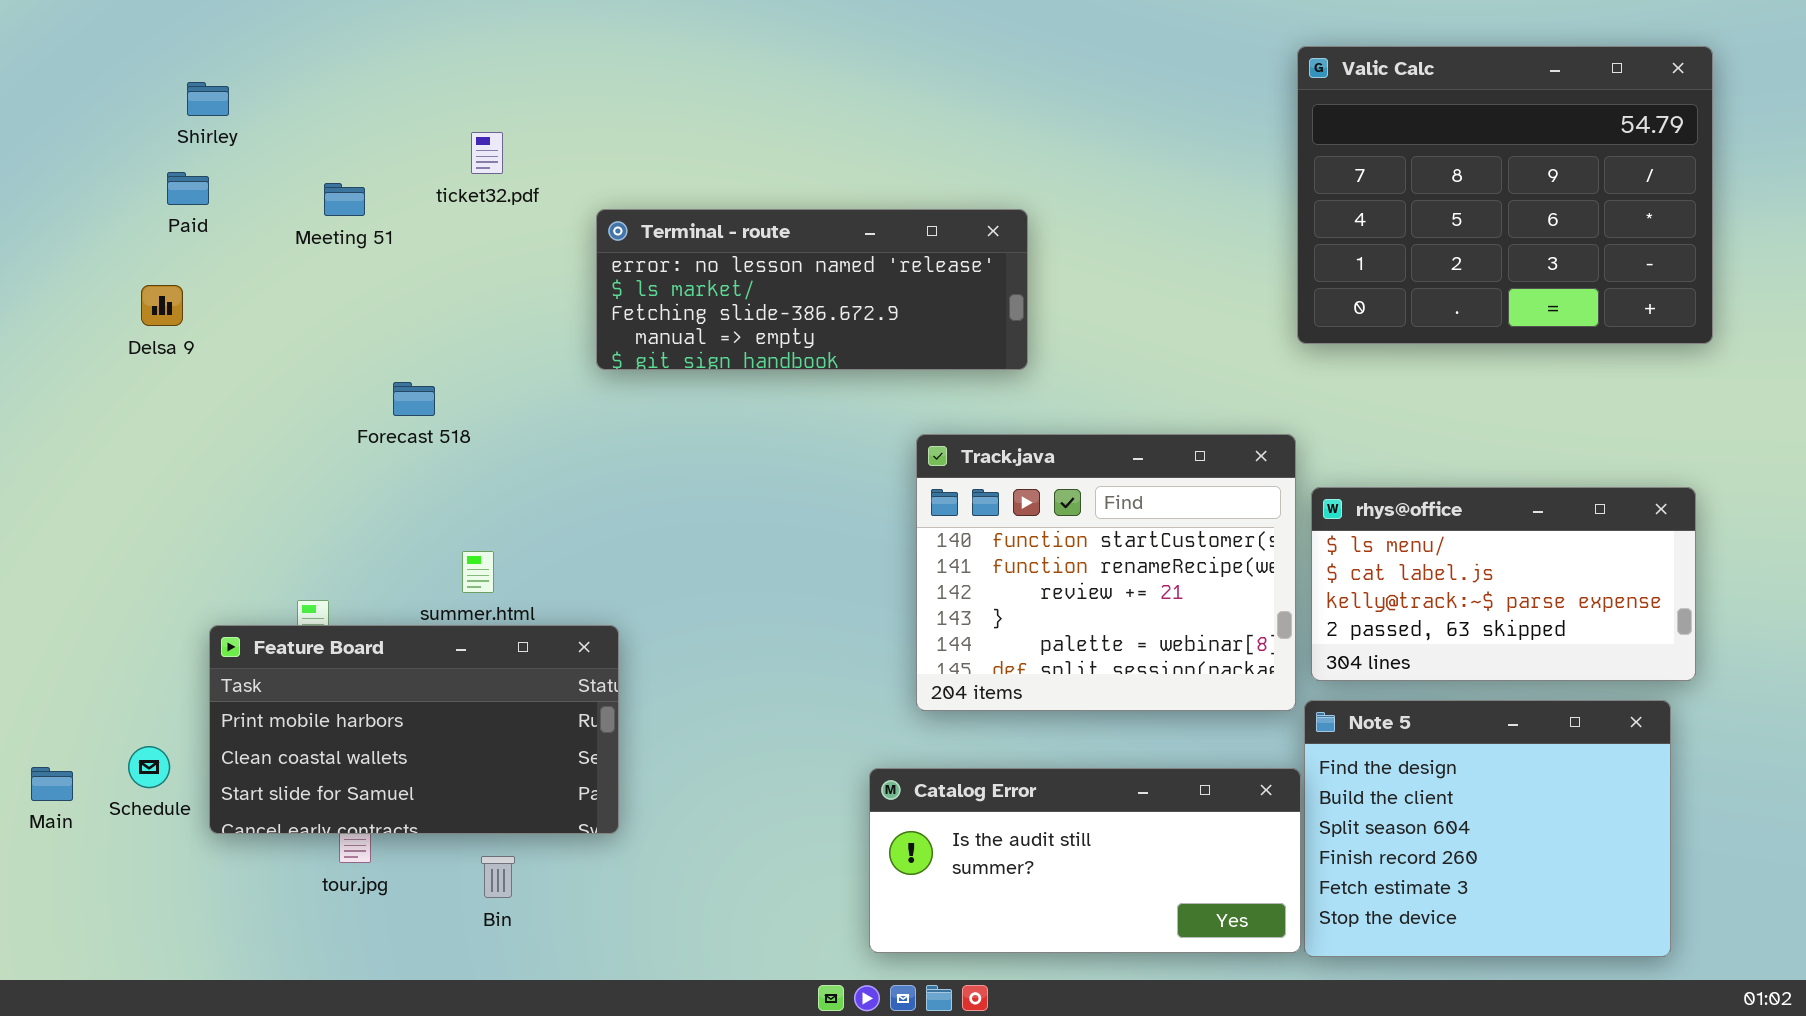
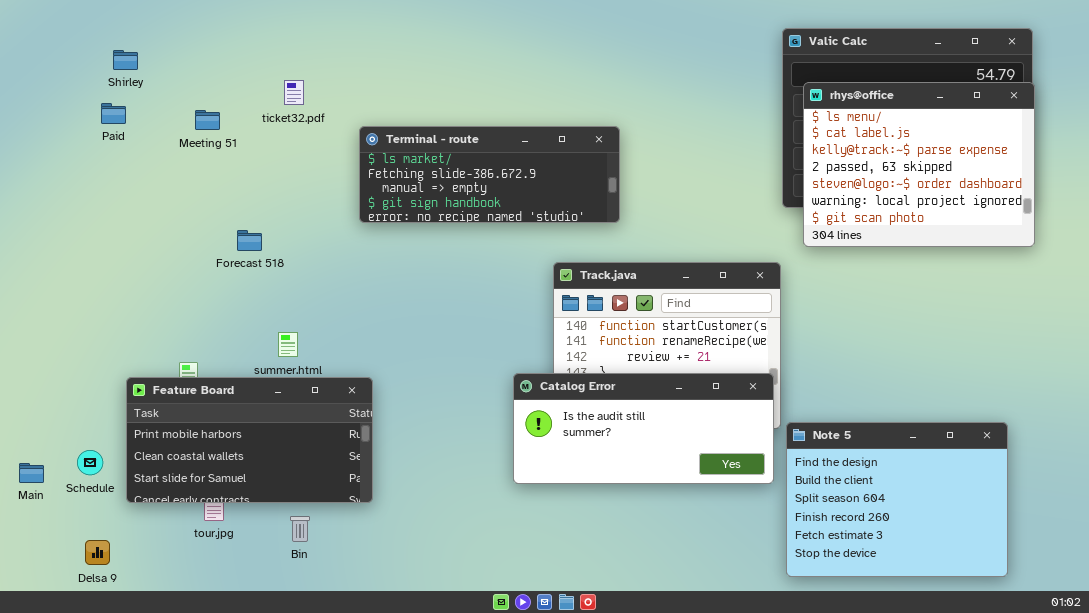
Terminal - route: [596,209,1028,370] -> [359,126,620,223], scrolled down 1 row
Delsa 9: [141,285,183,326] -> [85,540,110,565], moved
rhys@office: [1311,487,1696,681] -> [803,82,1035,247], moved, resized
Catalog Error: [869,768,1301,953] -> [513,373,774,484], moved

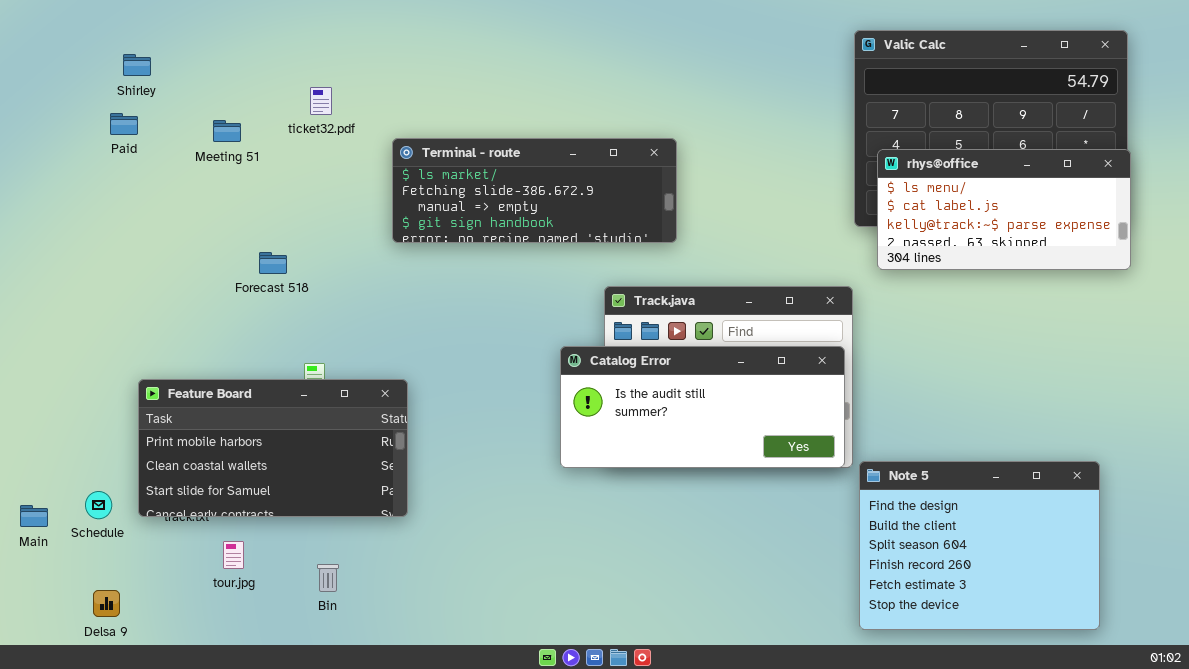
rhys@office: [803,82,1035,247] -> [877,149,1131,270], resized
Catalog Error: [513,373,774,484] -> [560,346,845,468], moved
Feature Board: [126,377,373,503] -> [138,379,408,517], moved

